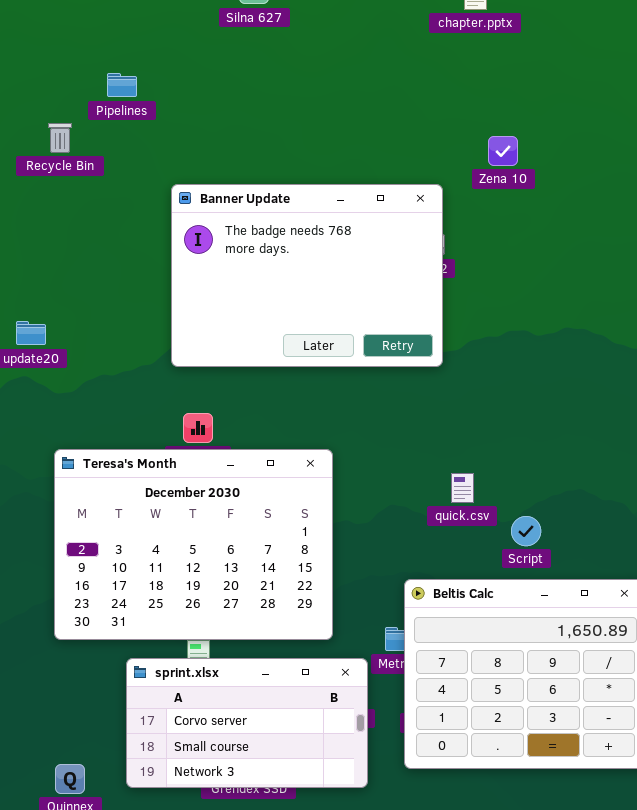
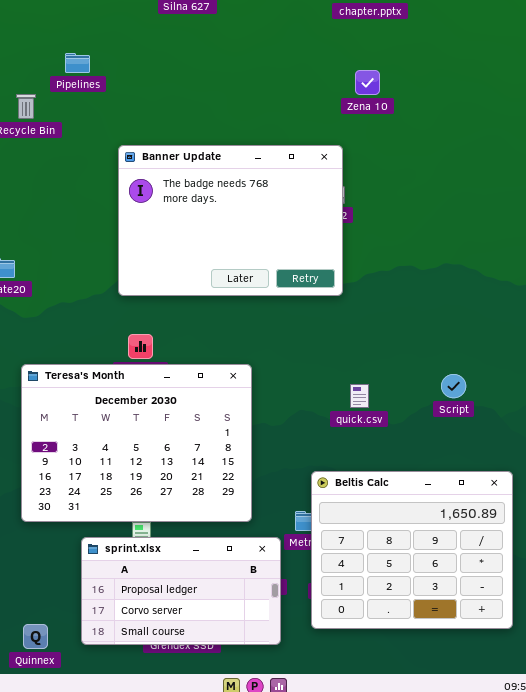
Zena 10: [488,136,518,166] -> [355,70,380,95], moved
Script: [511,516,541,546] -> [441,374,466,398], moved
sprint.xlsx: [126,658,368,788] -> [81,537,281,645], scrolled up 1 row

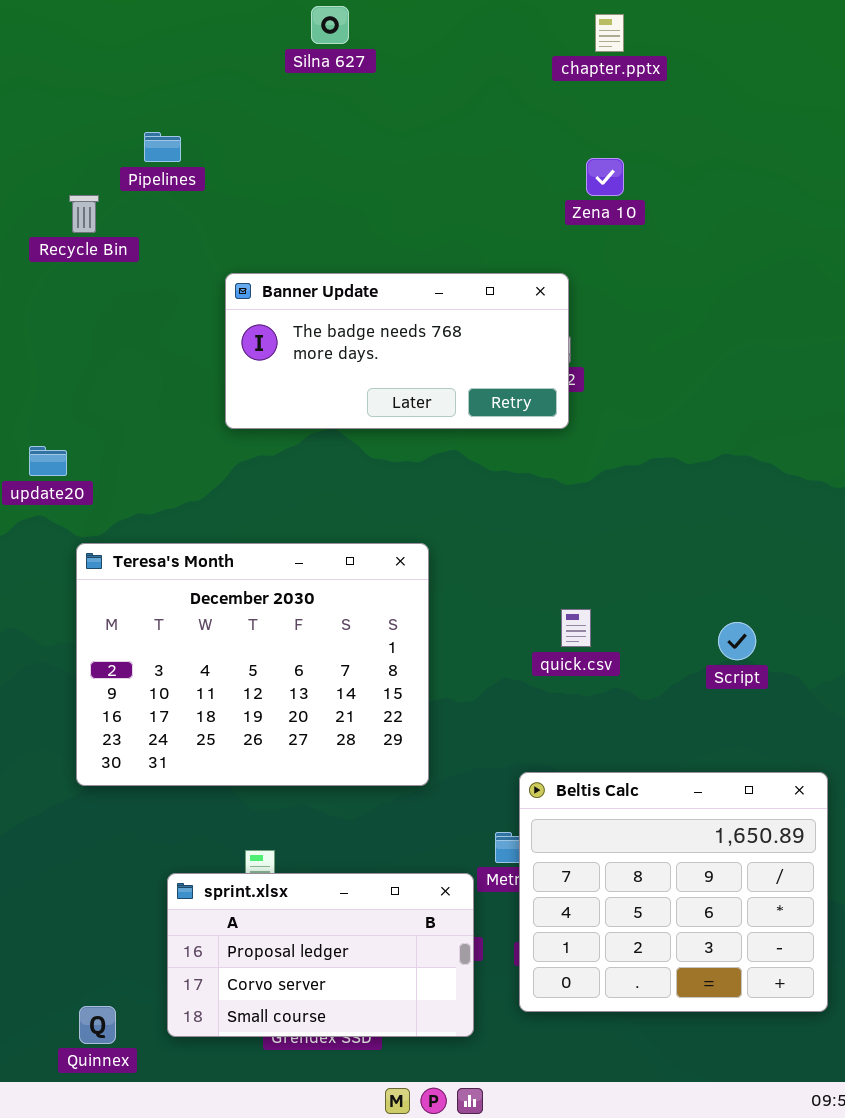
Banner Update: [118,145,343,296] -> [225,273,569,429], resized
Teresa's Month: [21,364,252,522] -> [76,543,429,786], moved
quick.csv: [350,384,369,408] -> [561,609,591,647], moved

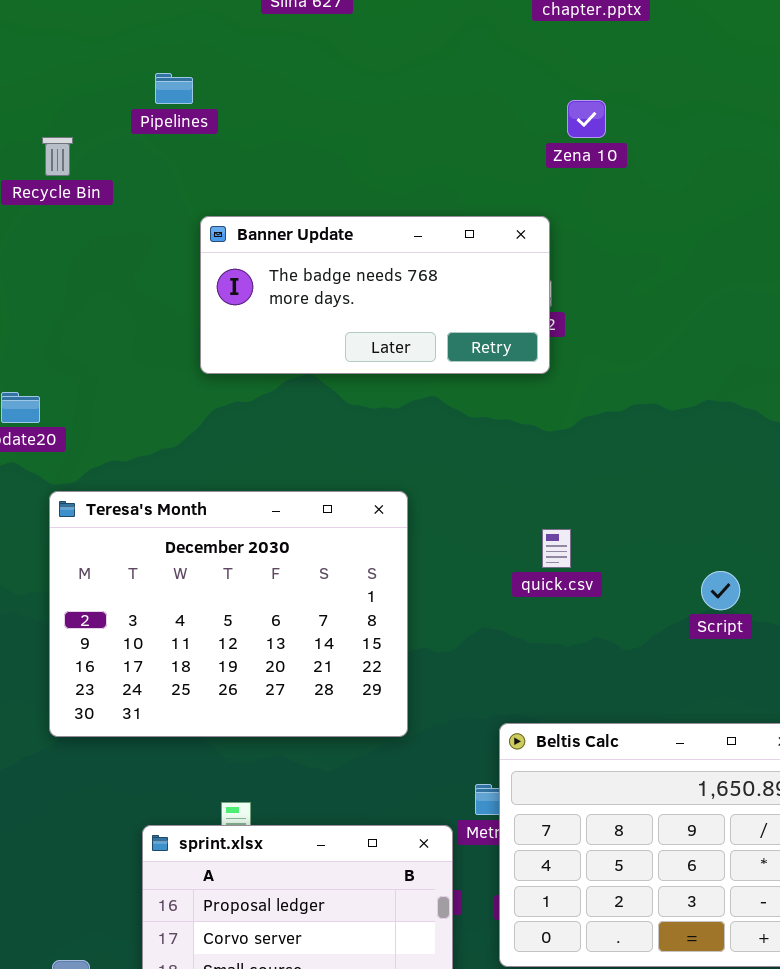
Pipelines: [144,132,181,162] -> [155,73,193,104], moved
quick.csv: [561,609,591,647] -> [542,529,571,568], moved

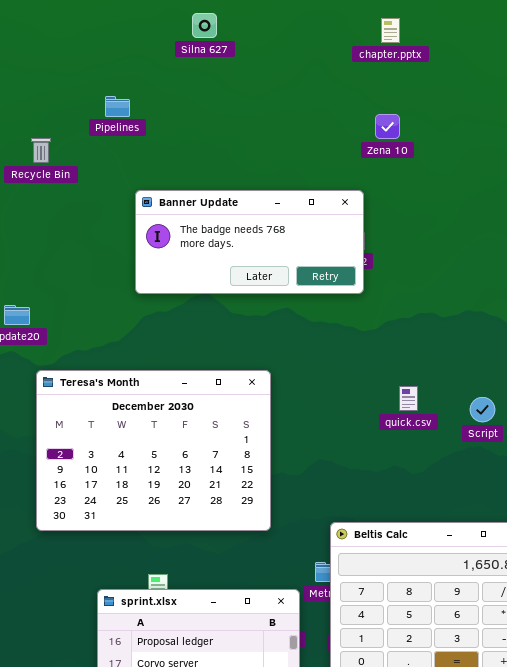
quick.csv: [542,529,571,568] -> [399,386,418,411], moved
Script: [701,571,740,610] -> [470,397,495,422], moved

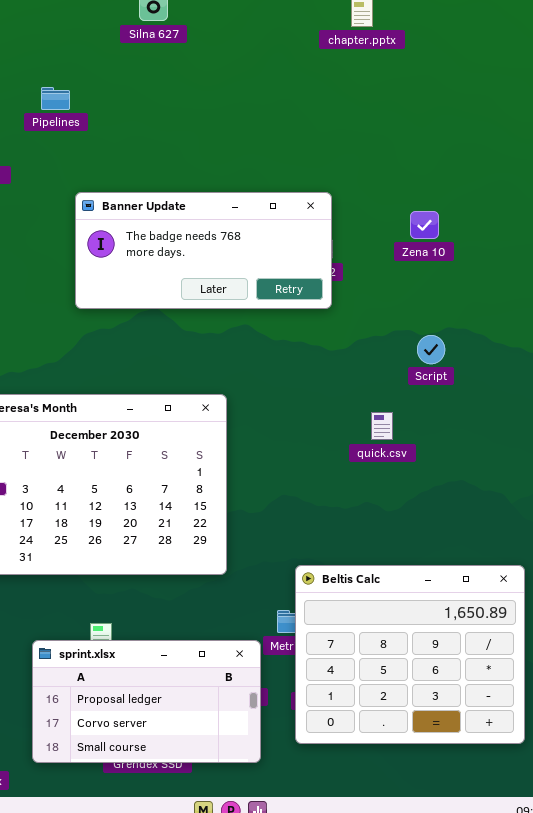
Zena 10: [375,114,400,139] -> [410,211,439,239], moved
Script: [470,397,495,422] -> [417,335,445,364], moved

